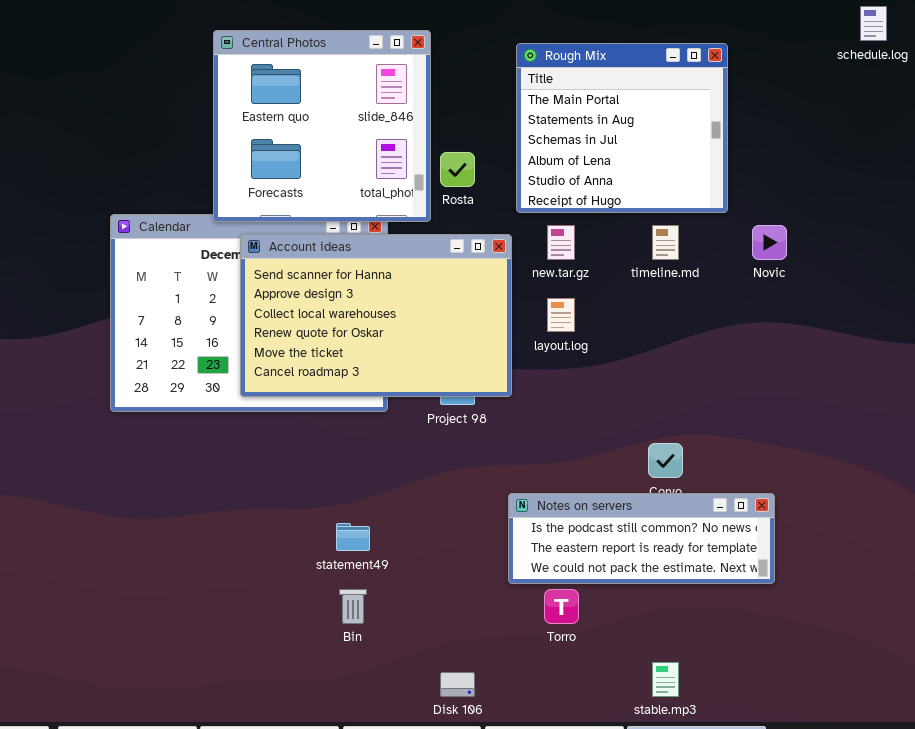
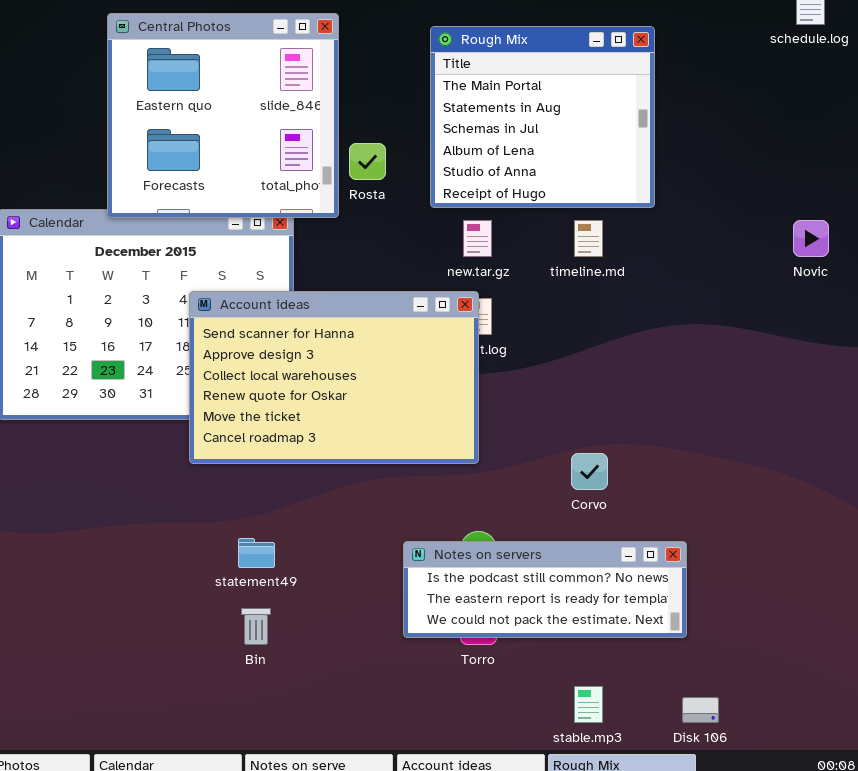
Novic: [752,225,787,260] -> [793,220,829,257], moved
Account ideas: [240,234,512,397] -> [189,291,479,464], moved
Notes on servers: [508,493,775,584] -> [403,541,687,638], moved
Disk 106: [440,672,475,697] -> [682,697,719,723], moved

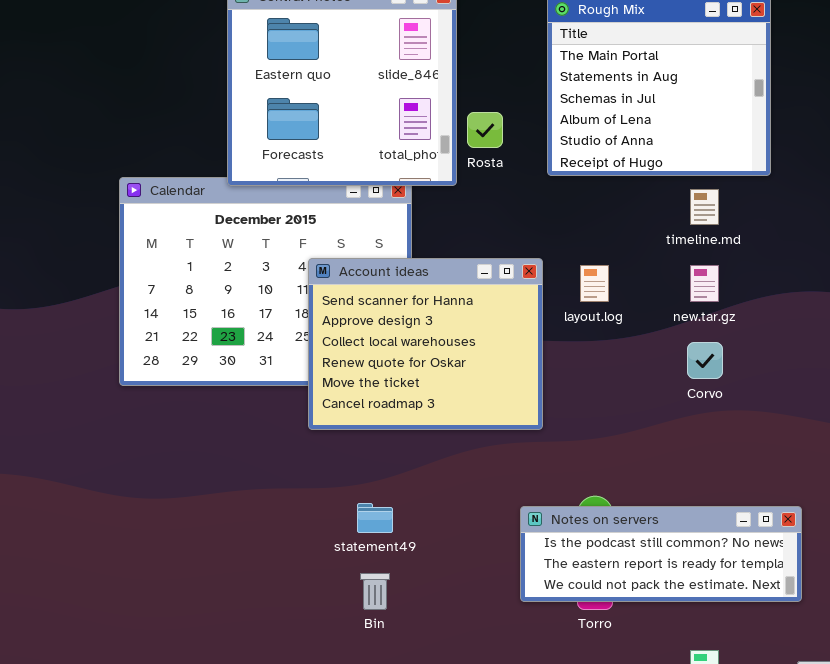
new.tar.gz: [463,220,492,257] -> [690,265,719,302], moved
Account ideas: [189,291,479,464] -> [308,258,543,430], resized
Corvo: [571,453,608,490] -> [687,342,723,379], moved

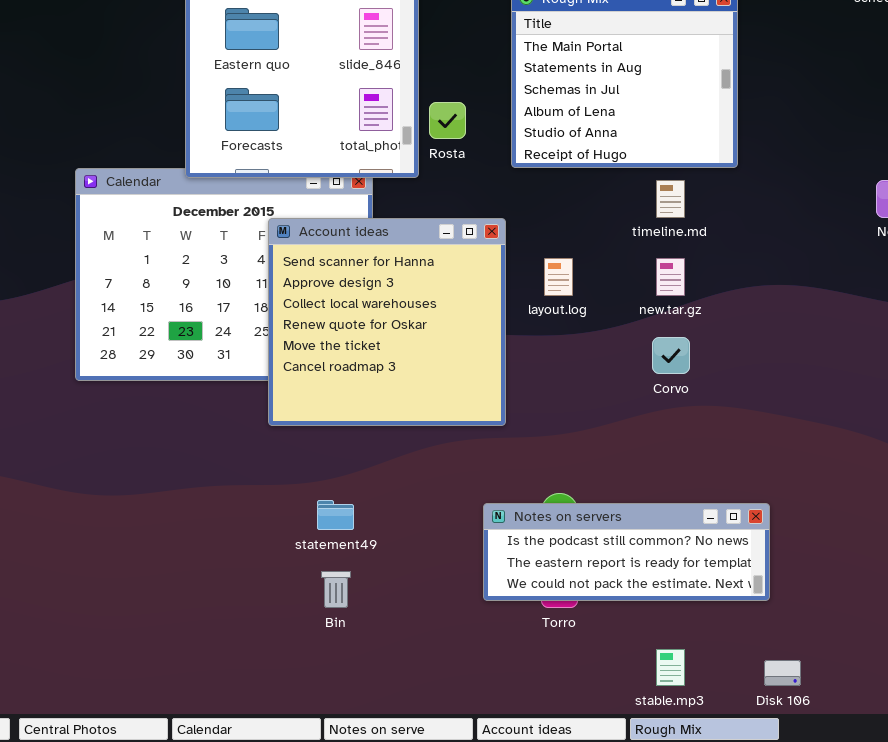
Account ideas: [308,258,543,430] -> [268,218,506,426], resized

